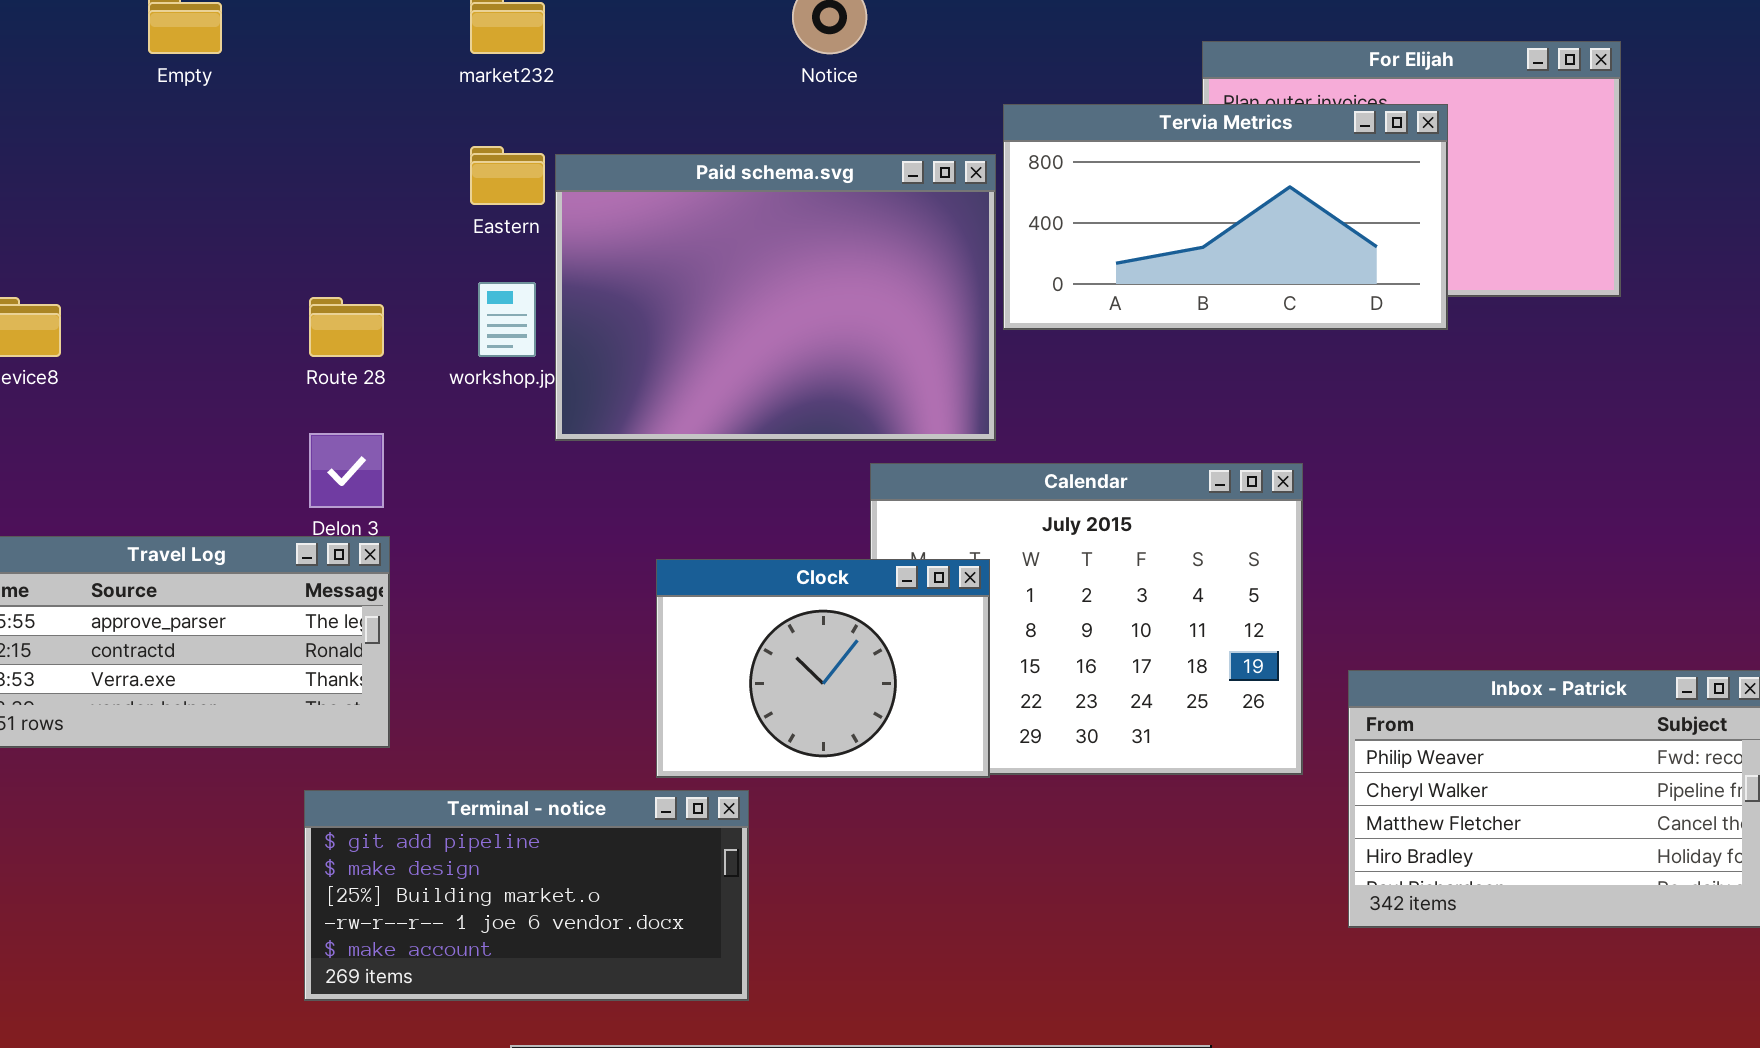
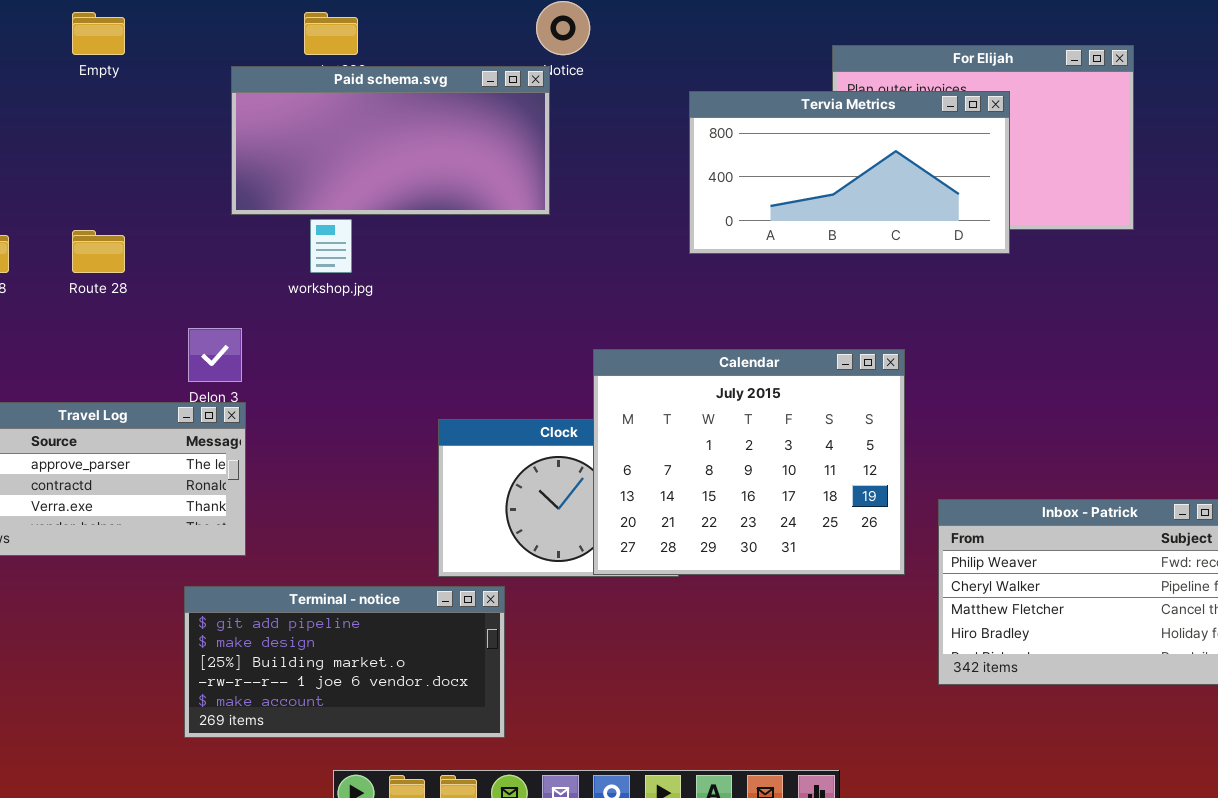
Paid schema.svg: [555,154,996,441] -> [231,66,550,215], moved, resized
Route 28: [309,297,384,357] -> [72,230,125,273], moved
Calendar: [870,463,1303,775] -> [593,349,905,575], raised

